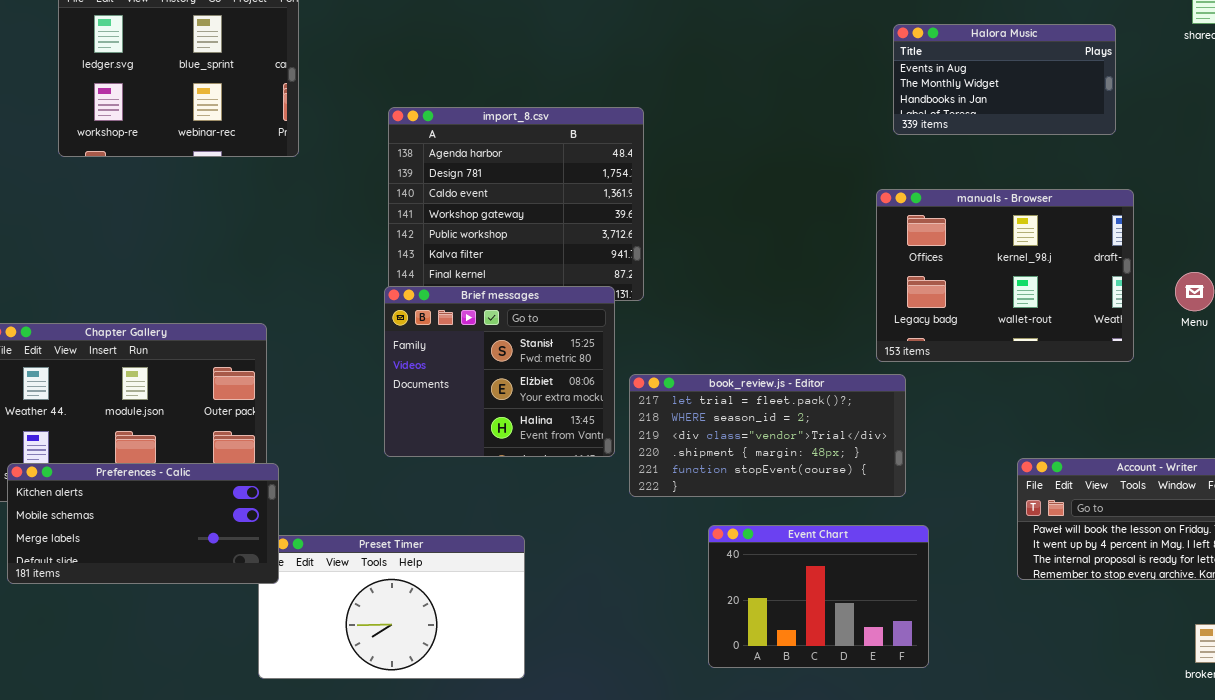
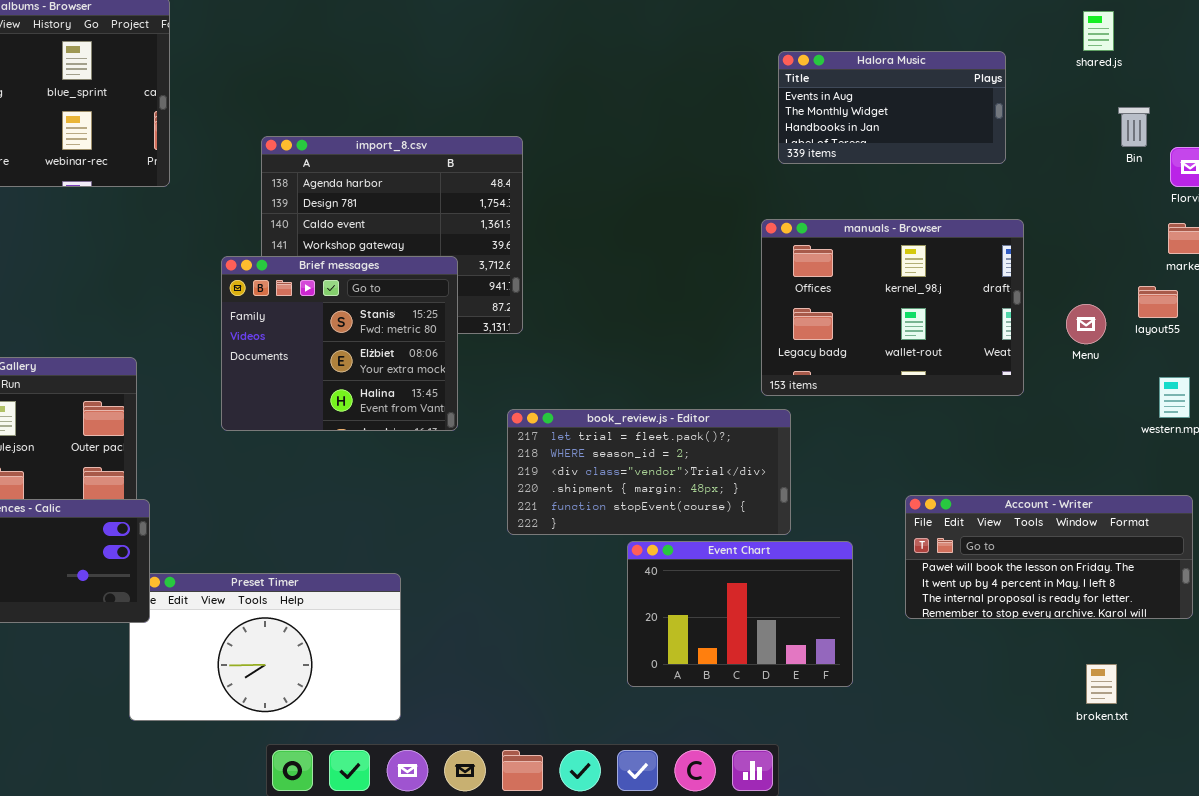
Brief messages: [384,286,615,457] -> [221,256,458,431], moved
Event Chart: [708,525,929,668] -> [627,541,853,687], moved

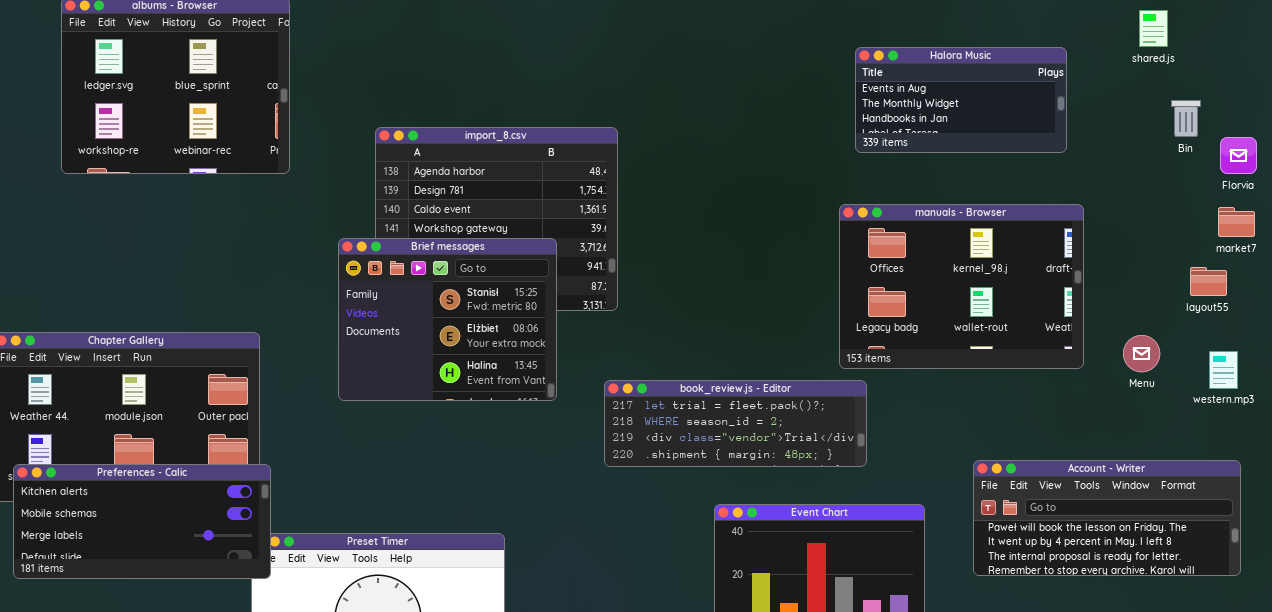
Menu: [1066,304,1106,344] -> [1123,335,1160,372], moved
book_review.js - Editor: [507,409,791,535] -> [604,380,867,467], resized

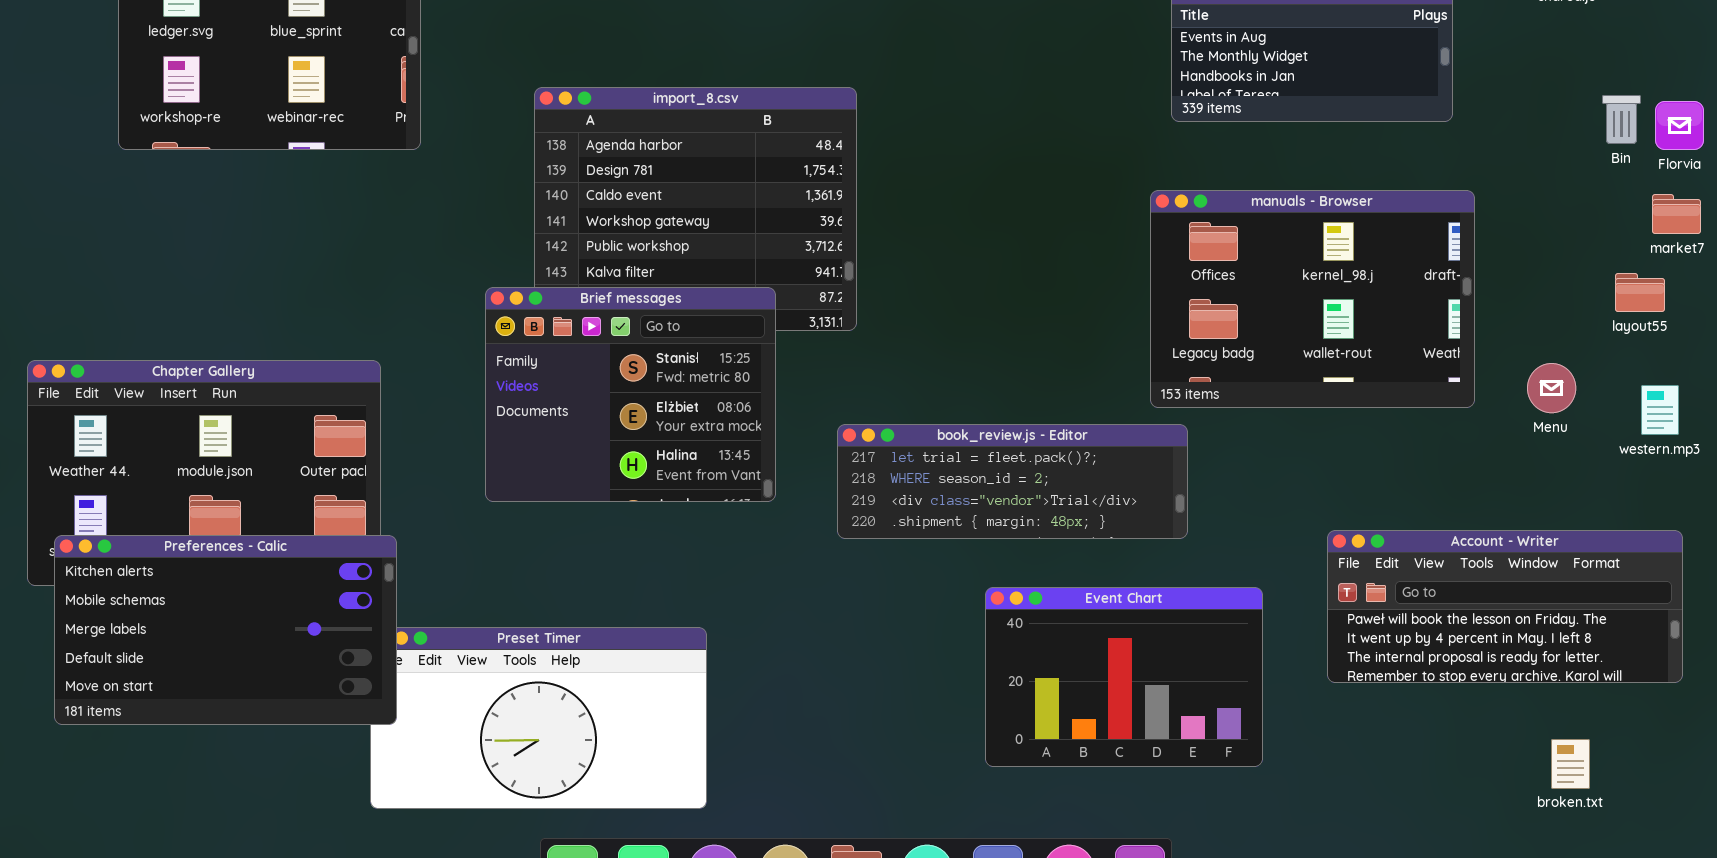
Bin: [1171,100,1201,137] -> [1602,95,1641,144], moved
Brief messages: [338,238,557,401] -> [485,287,776,502], moved
Preferences - Calic: [13,464,271,579] -> [54,535,397,725], resized

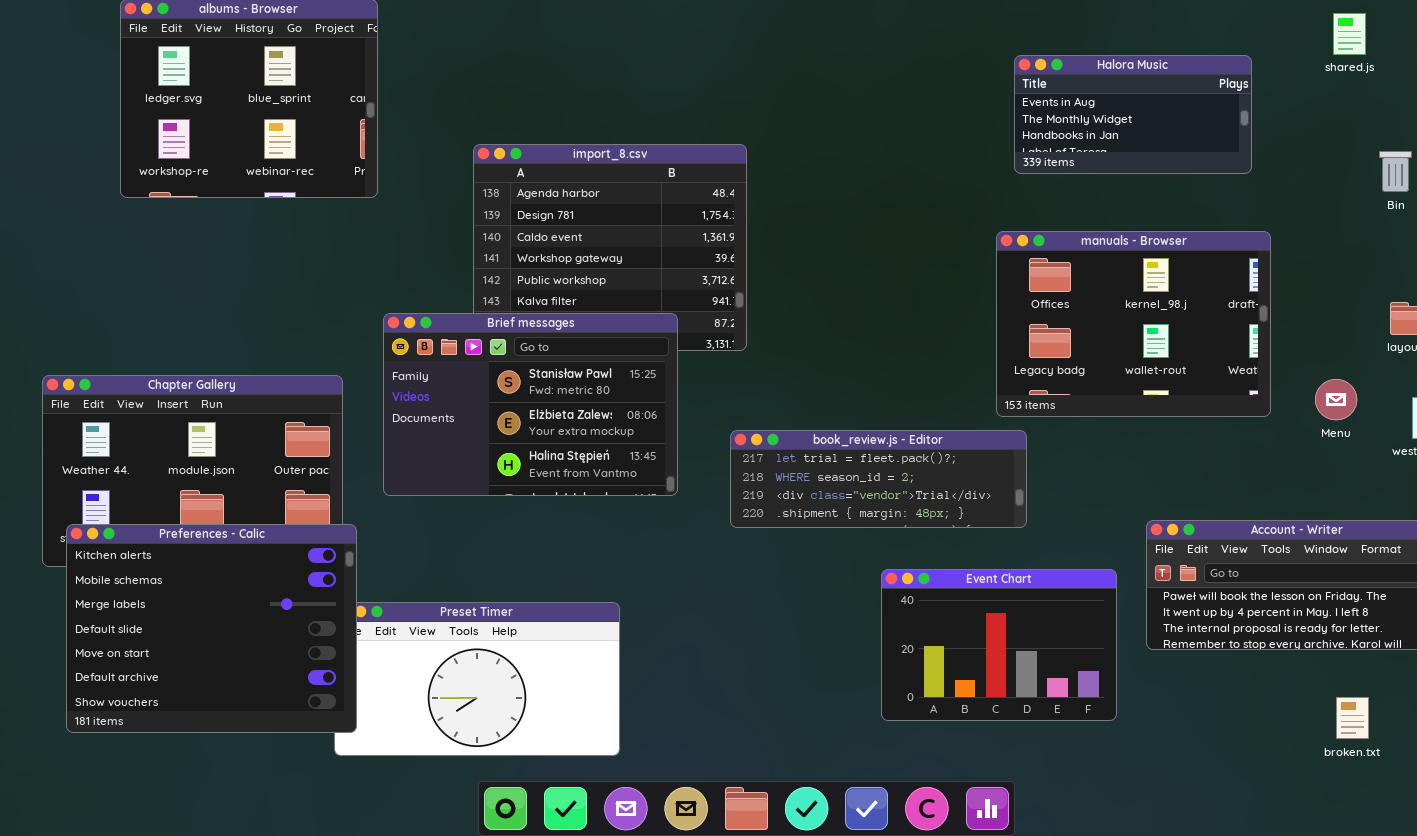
Brief messages: [485,287,776,502] -> [383,313,678,496], resized
Preferences - Calic: [54,535,397,725] -> [66,524,357,733], resized
Event Chart: [985,587,1263,767] -> [881,569,1117,721], moved

